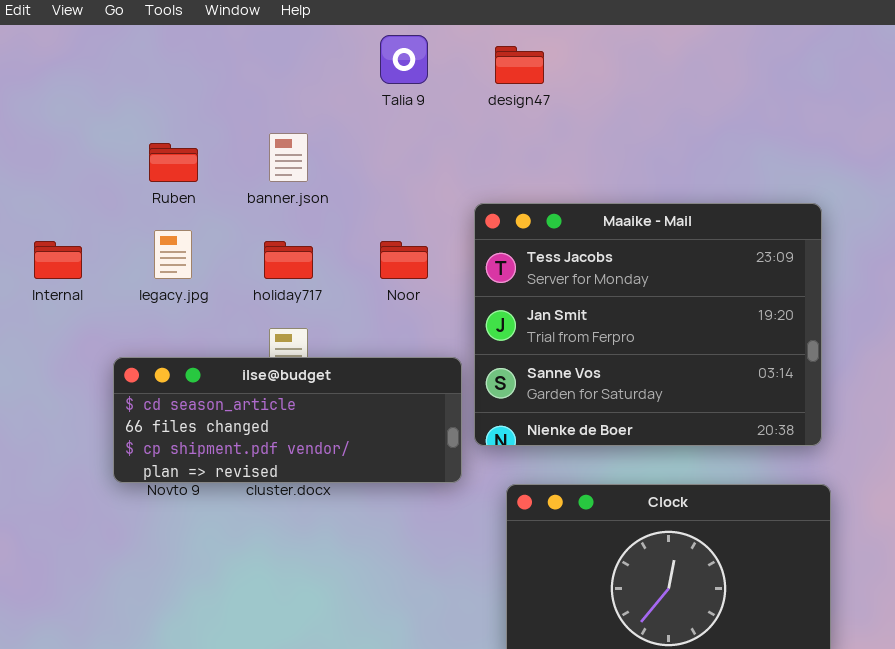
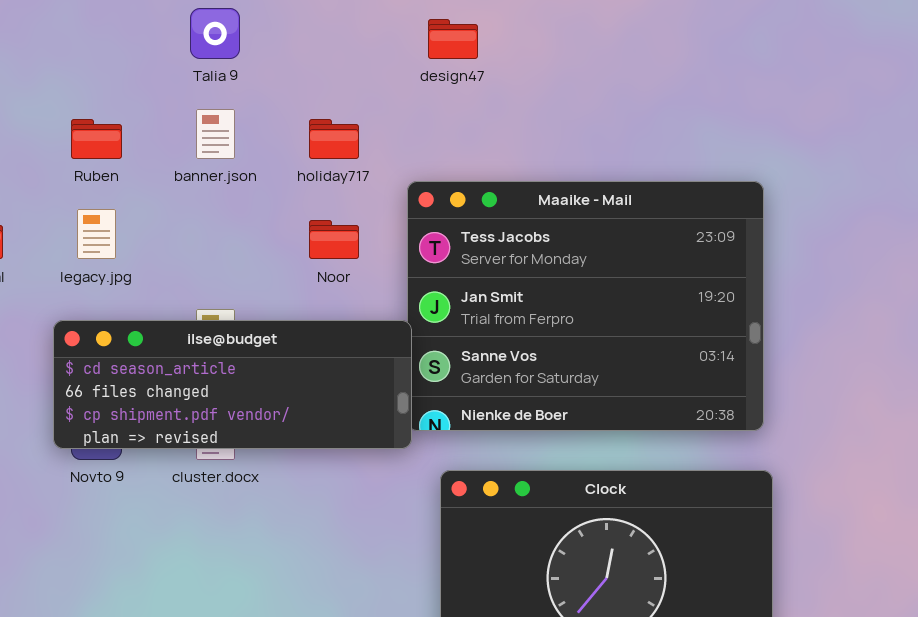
Talia 9: [380,35,428,84] -> [190,8,240,59], moved
holiday717: [264,241,313,279] -> [309,119,359,159], moved
ilse@budget: [113,357,462,483] -> [53,320,412,449], moved

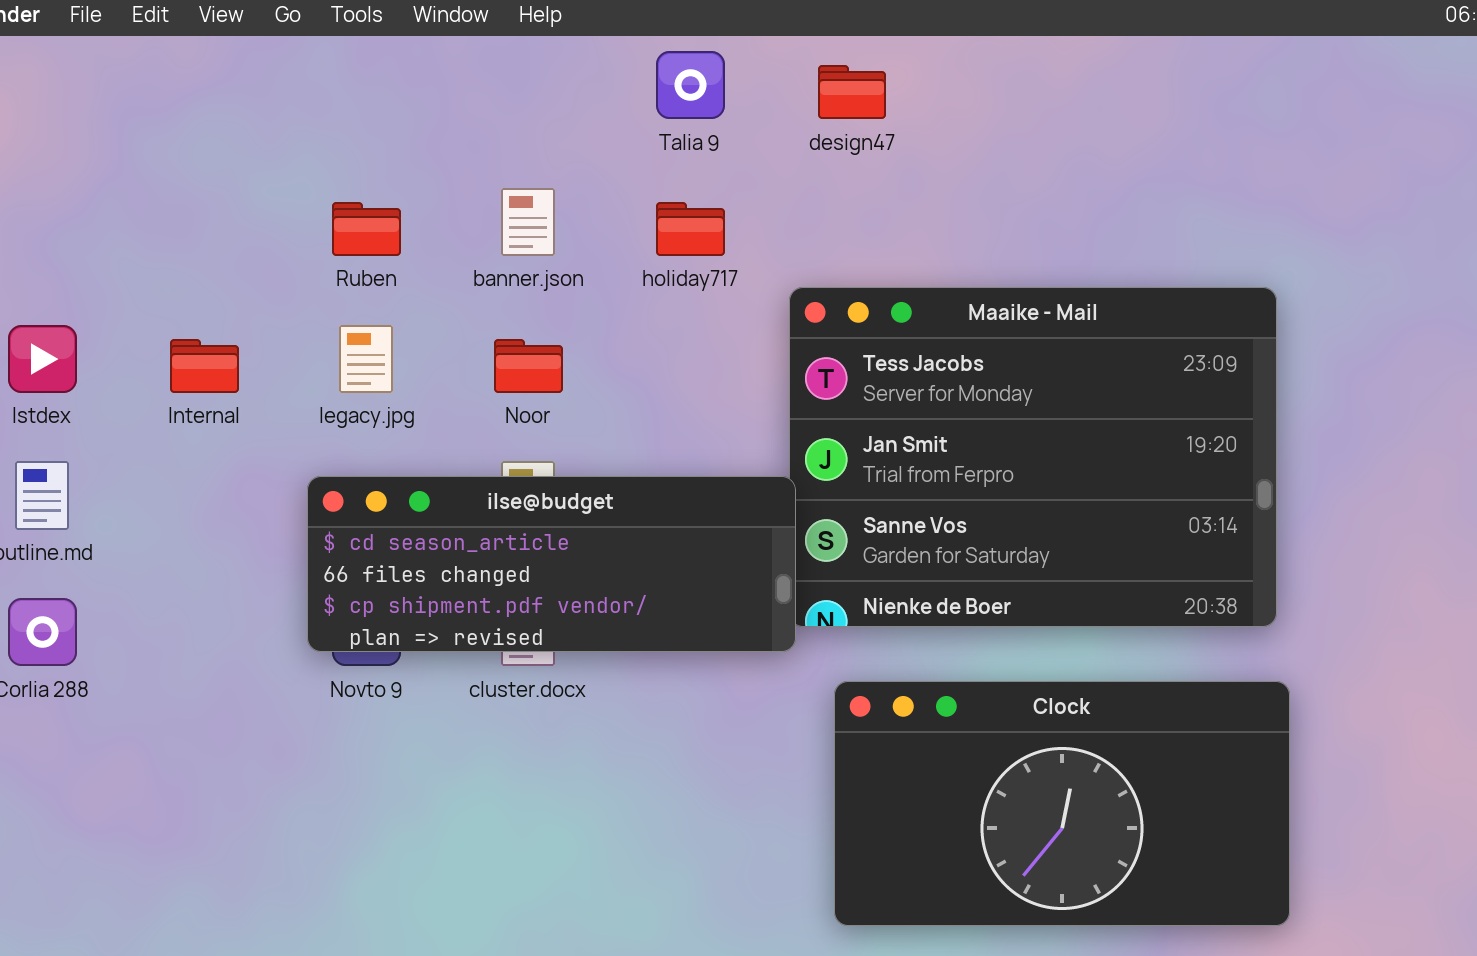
Talia 9: [190,8,240,59] -> [656,51,725,119], moved
Noor: [309,220,359,259] -> [494,339,563,393], moved

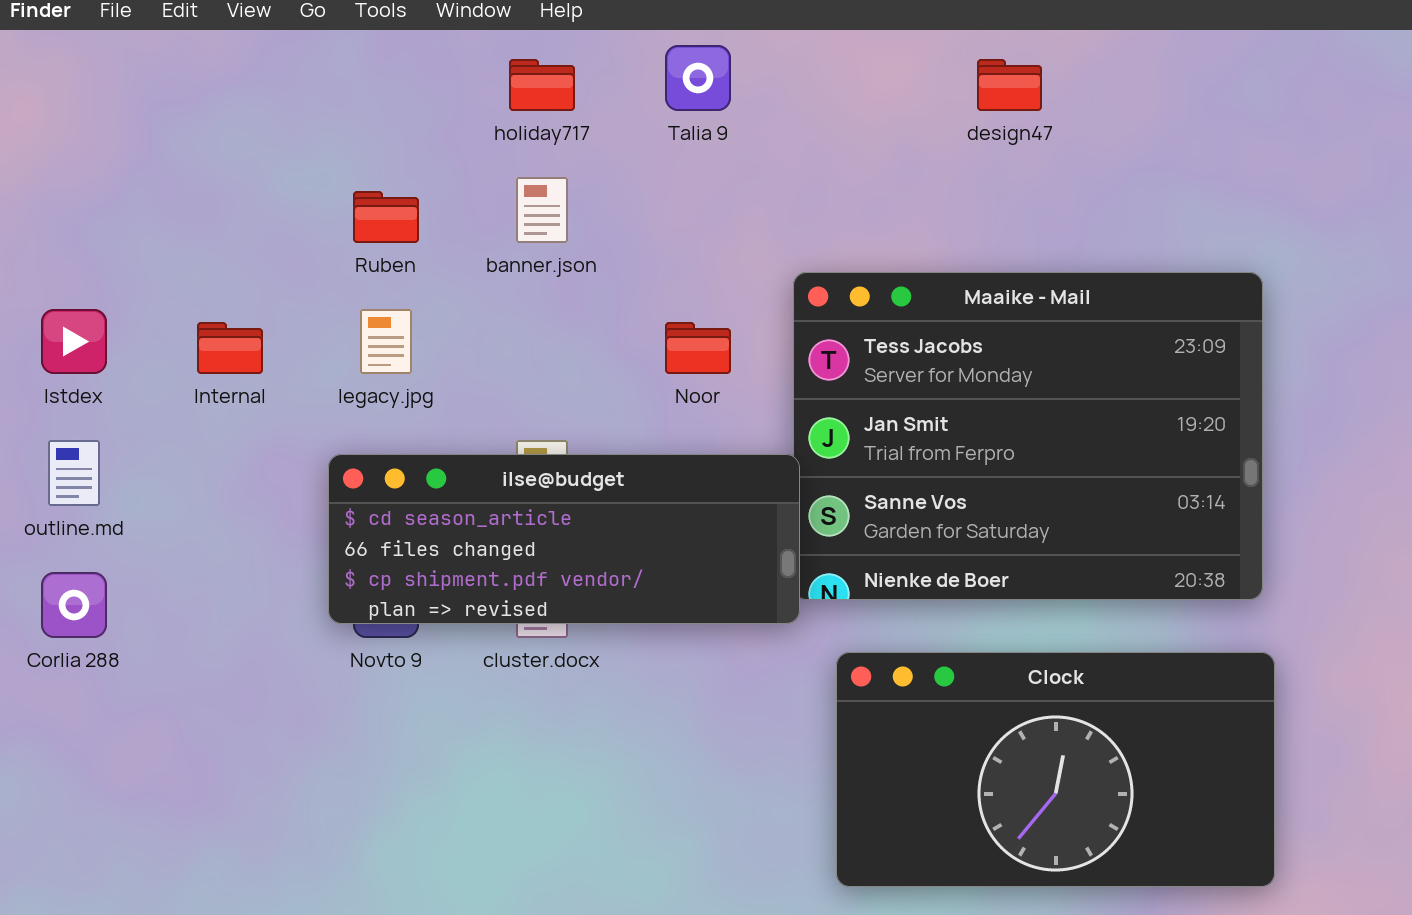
design47: [818,65,886,119] -> [977,59,1042,111], moved
holiday717: [656,202,725,256] -> [509,59,575,111], moved
Noor: [494,339,563,393] -> [665,322,731,374], moved

